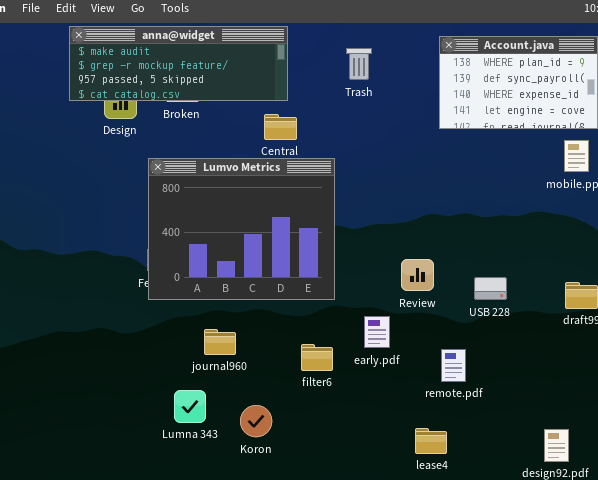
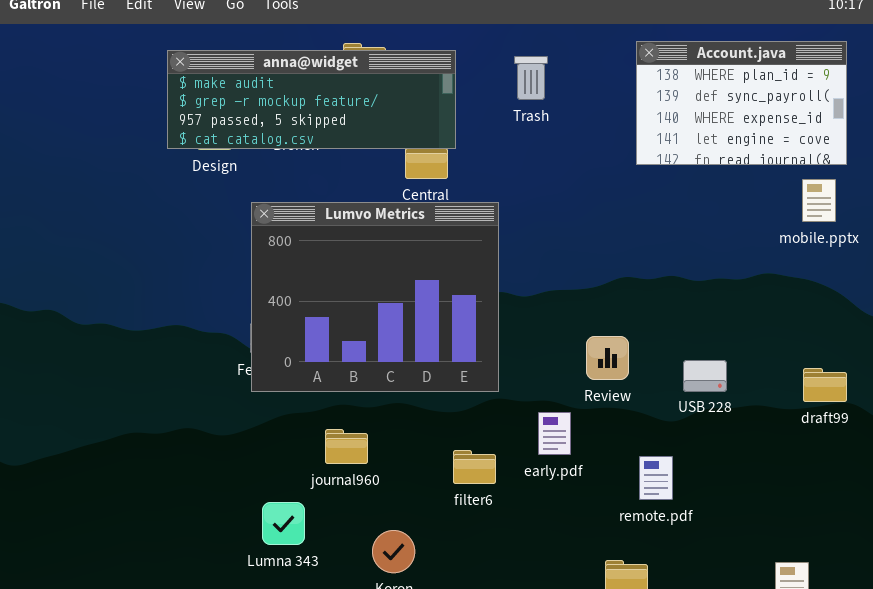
anna@widget: [69,26,288,101] -> [167,50,456,149], moved
Lumna 343: [174,390,206,423] -> [262,502,305,545], moved

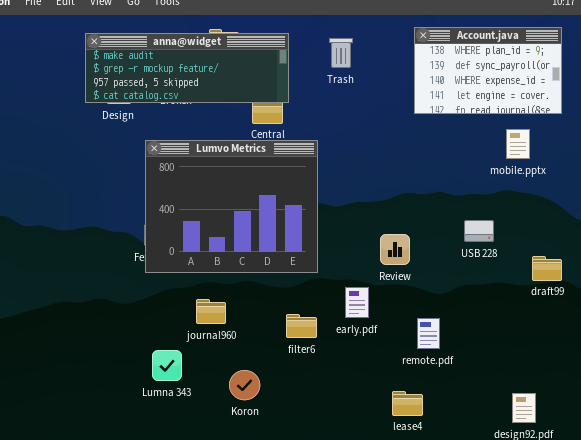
mobile.pptx: [802,179,836,222] -> [506,129,530,159], moved
USB 228: [683,360,727,392] -> [464,220,494,242], moved

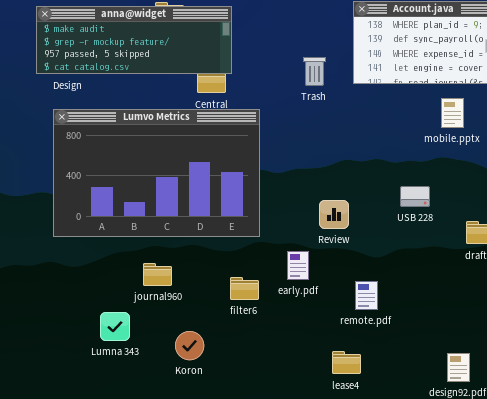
Trash: [329,38,353,68] -> [303,57,326,86], moved
Lumvo Metrics: [145,140,318,273] -> [53,109,260,237], resized

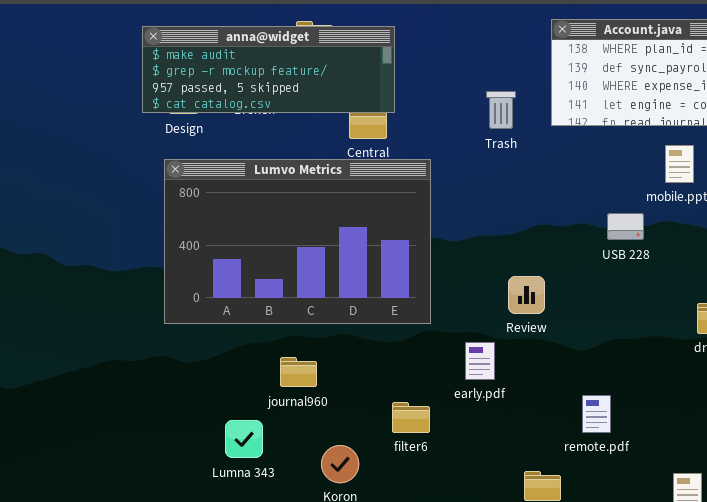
USB 228: [400,186,430,207] -> [607,213,644,240], moved
filter6: [230,277,259,300] -> [392,402,430,433], moved
remote.pdf: [355,281,378,310] -> [582,395,611,433], moved

